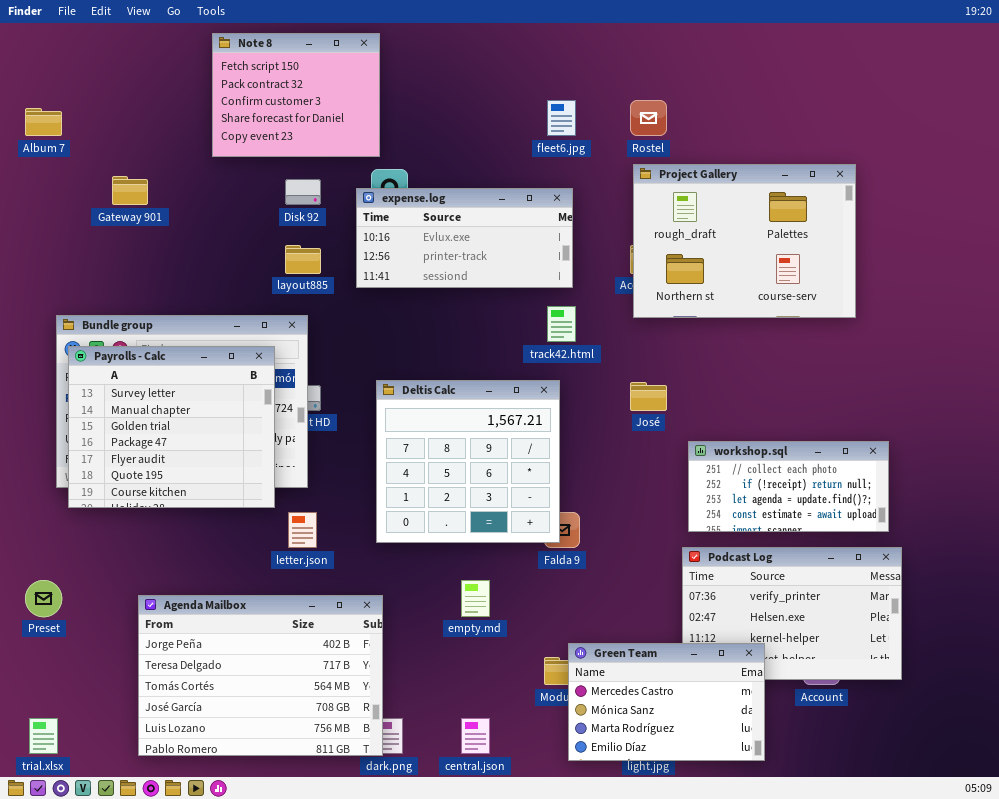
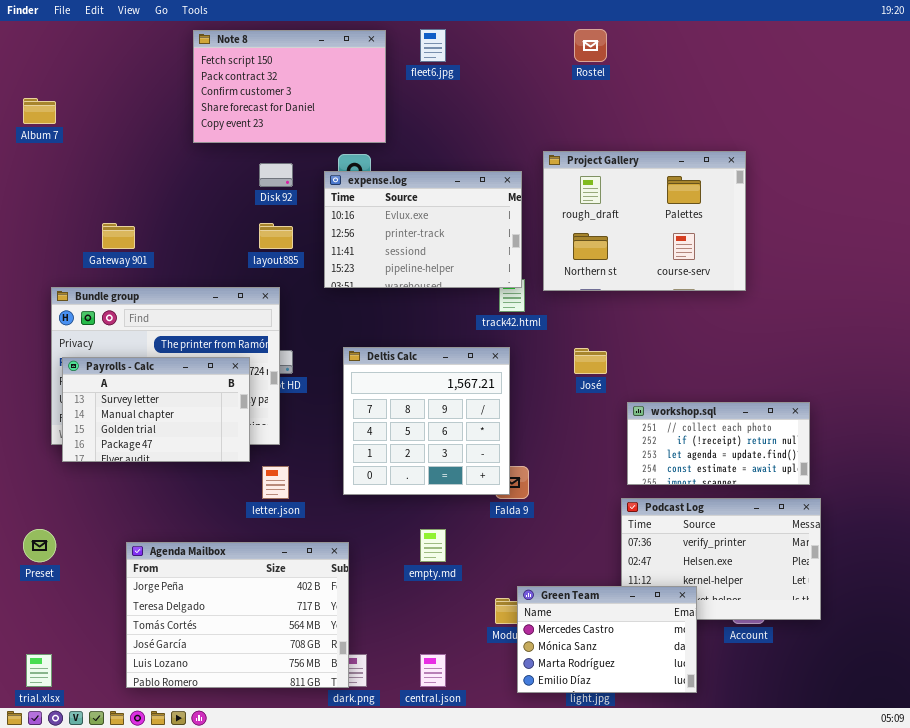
Note 8: [212,33,380,157] -> [193,30,386,143], resized
fleet6.jpg: [547,100,576,136] -> [420,29,446,62], moved
Rostel: [630,100,667,136] -> [574,29,607,62], moved
Project Gallery: [633,164,856,318] -> [543,151,746,291], moved
Gateway 901: [112,176,148,205] -> [102,223,135,249], moved
expense.log: [356,188,573,288] -> [324,171,522,288], resized
Payrolls - Calc: [68,346,275,508] -> [62,357,250,462], resized

